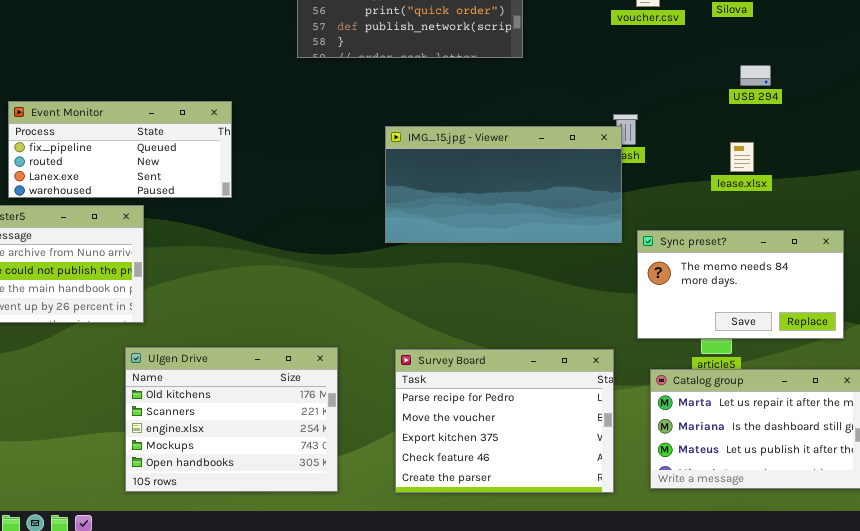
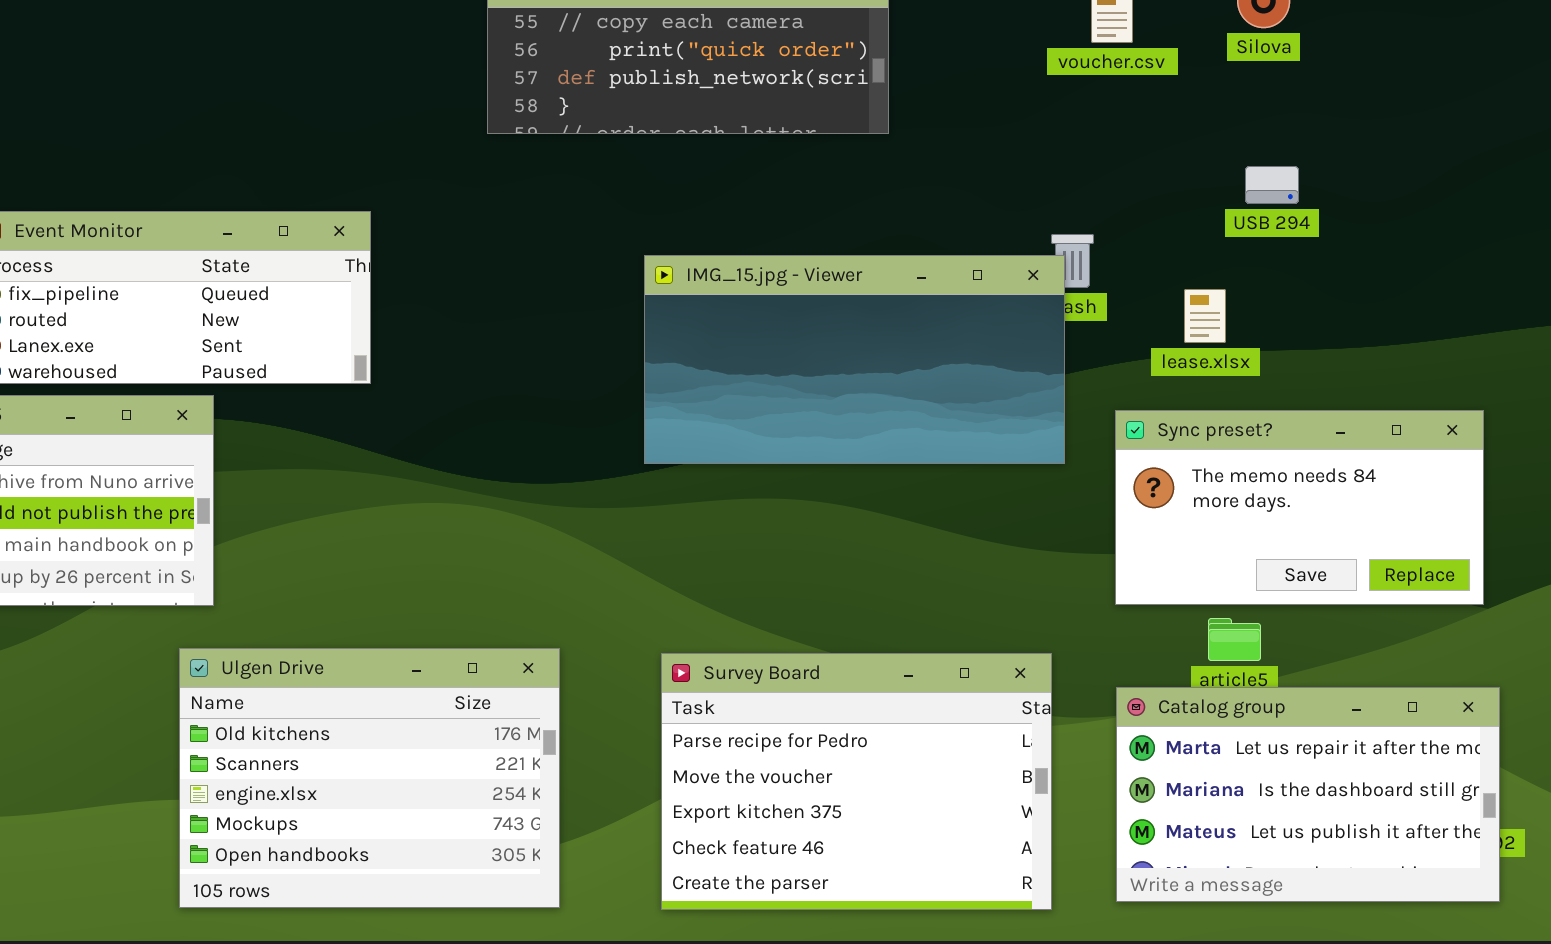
USB 294: [740,65,771,86] -> [1245,166,1299,204], moved
lease.xlsx: [730,142,754,172] -> [1184,289,1226,343], moved
Sync preset?: [637,230,844,339] -> [1115,410,1484,605], moved

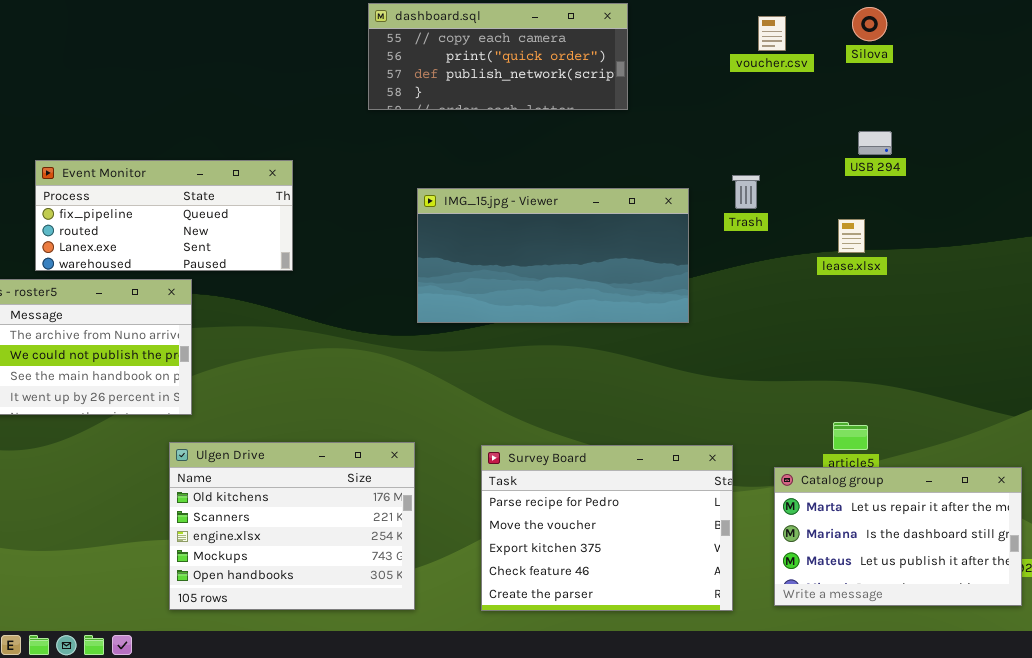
IMG_15.jpg - Viewer: [644,255,1065,464] -> [417,188,689,323], moved
lease.xlsx: [1184,289,1226,343] -> [838,219,865,253], moved
Sync preset?: [1115,410,1484,605] -> none, closed

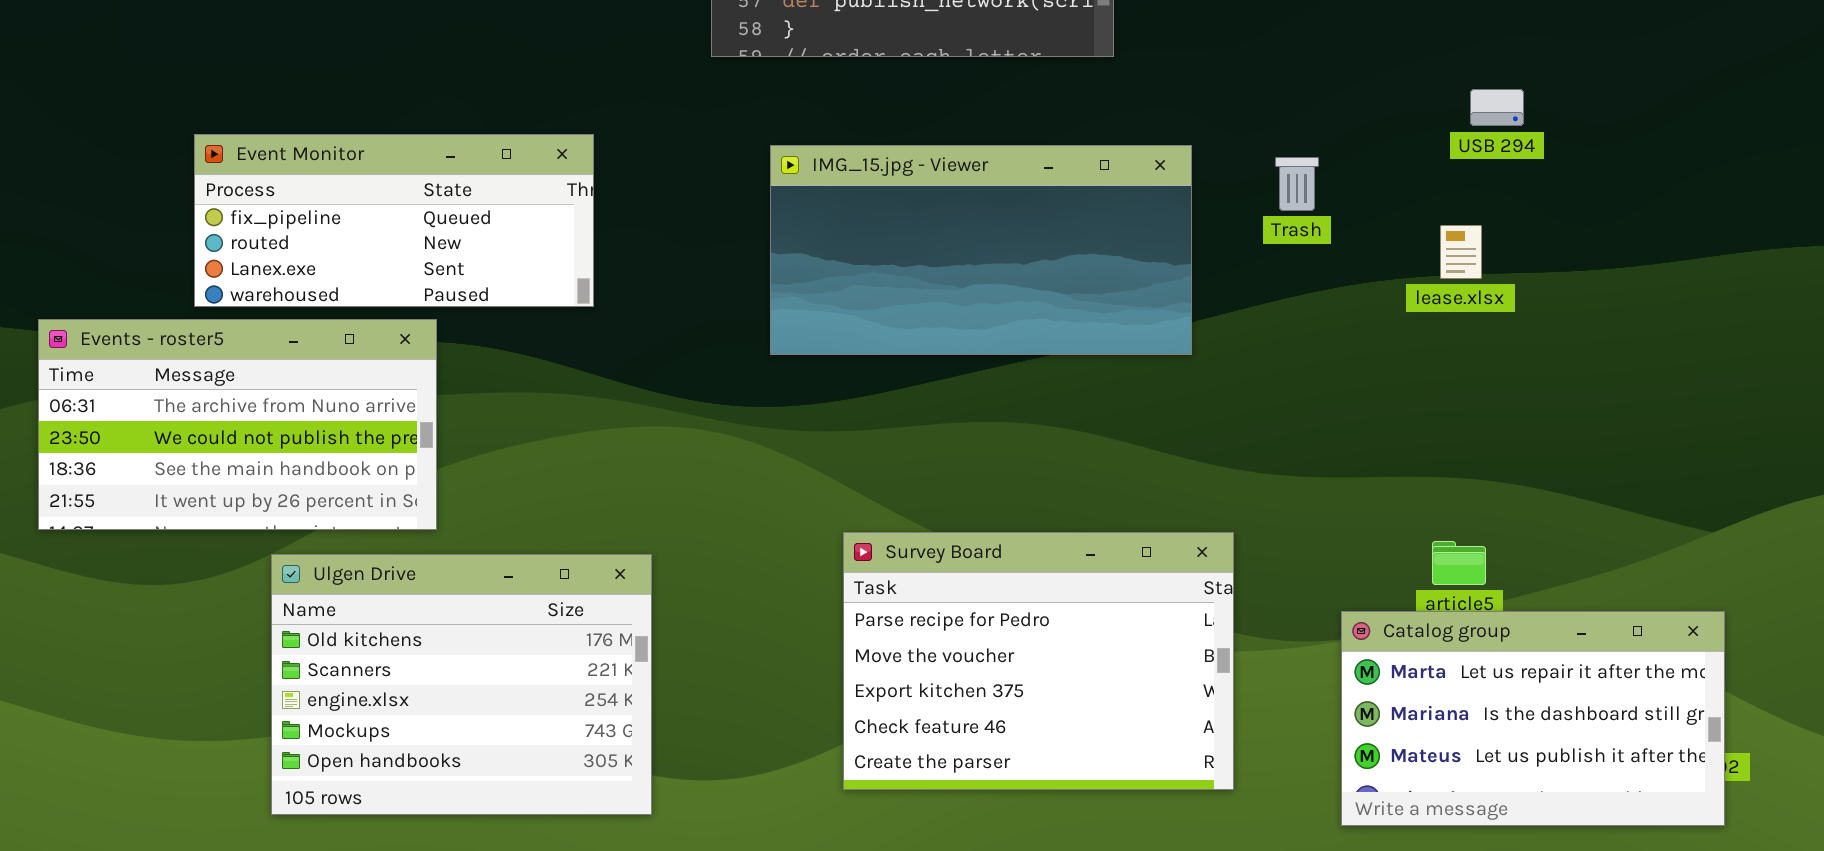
IMG_15.jpg - Viewer: [417,188,689,323] -> [770,145,1192,355], moved
Ulgen Drive: [169,442,415,610] -> [271,554,652,815], moved
Survey Board: [481,445,733,611] -> [843,532,1234,790], moved

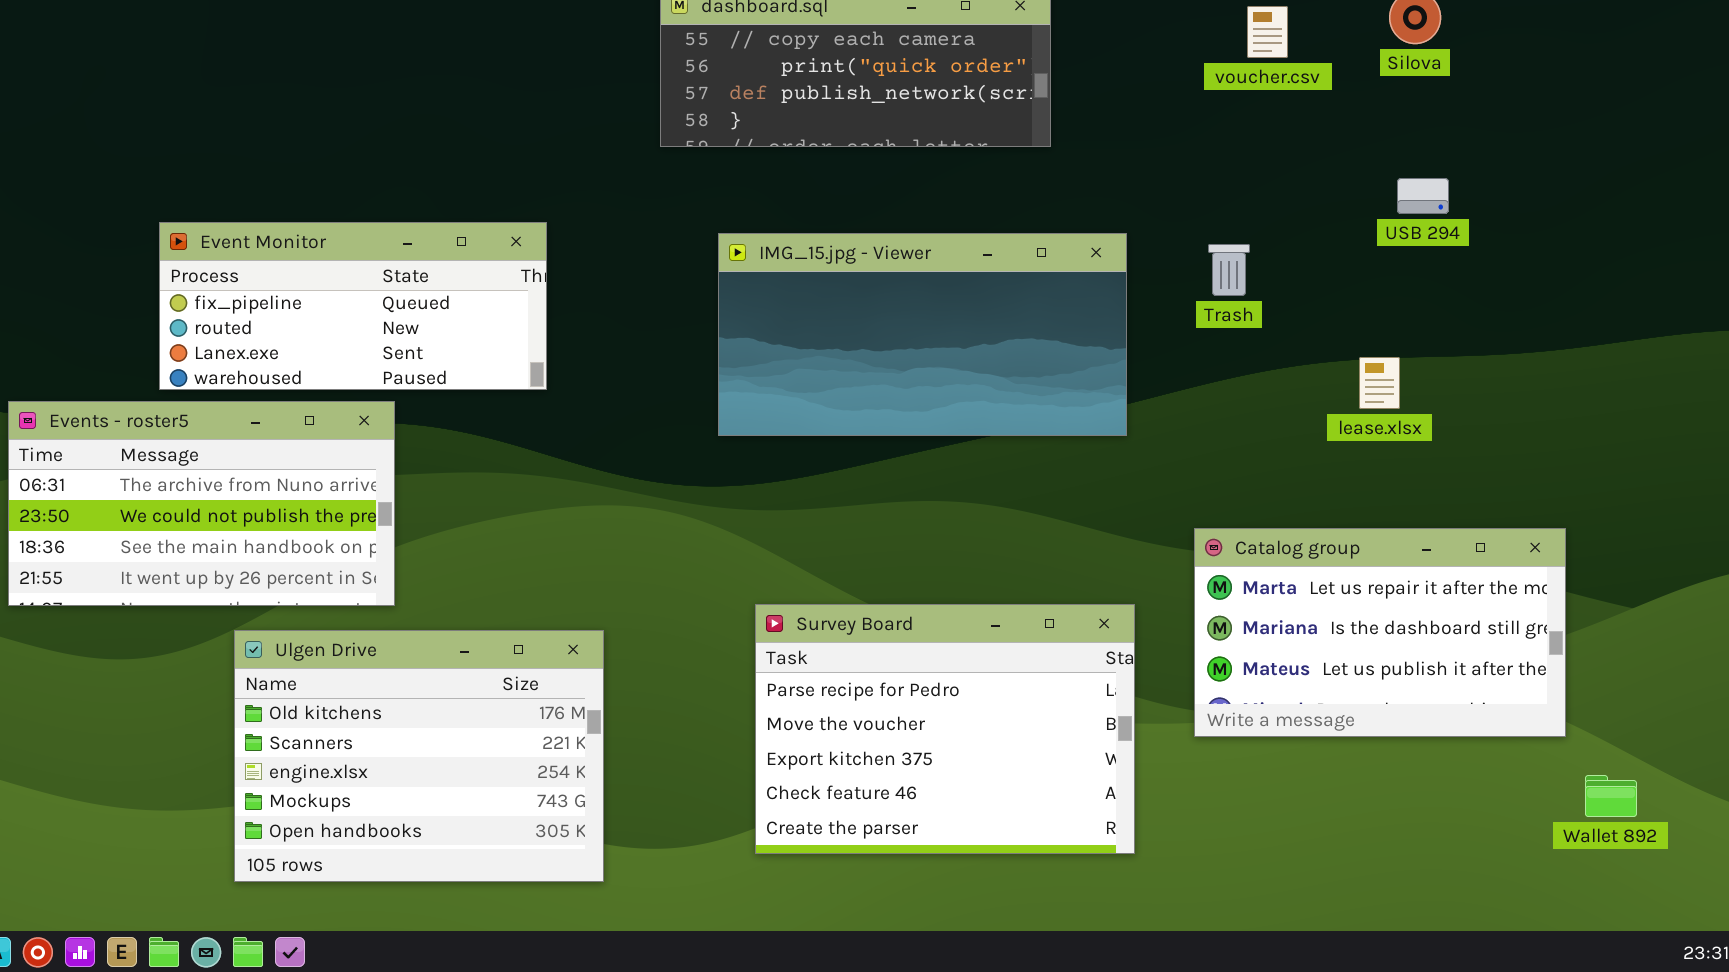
lease.xlsx: [1440,225,1482,279] -> [1359,357,1400,409], moved
Survey Board: [843,532,1234,790] -> [755,604,1135,854], moved
Catalog group: [1341,611,1725,826] -> [1194,528,1566,737], moved

